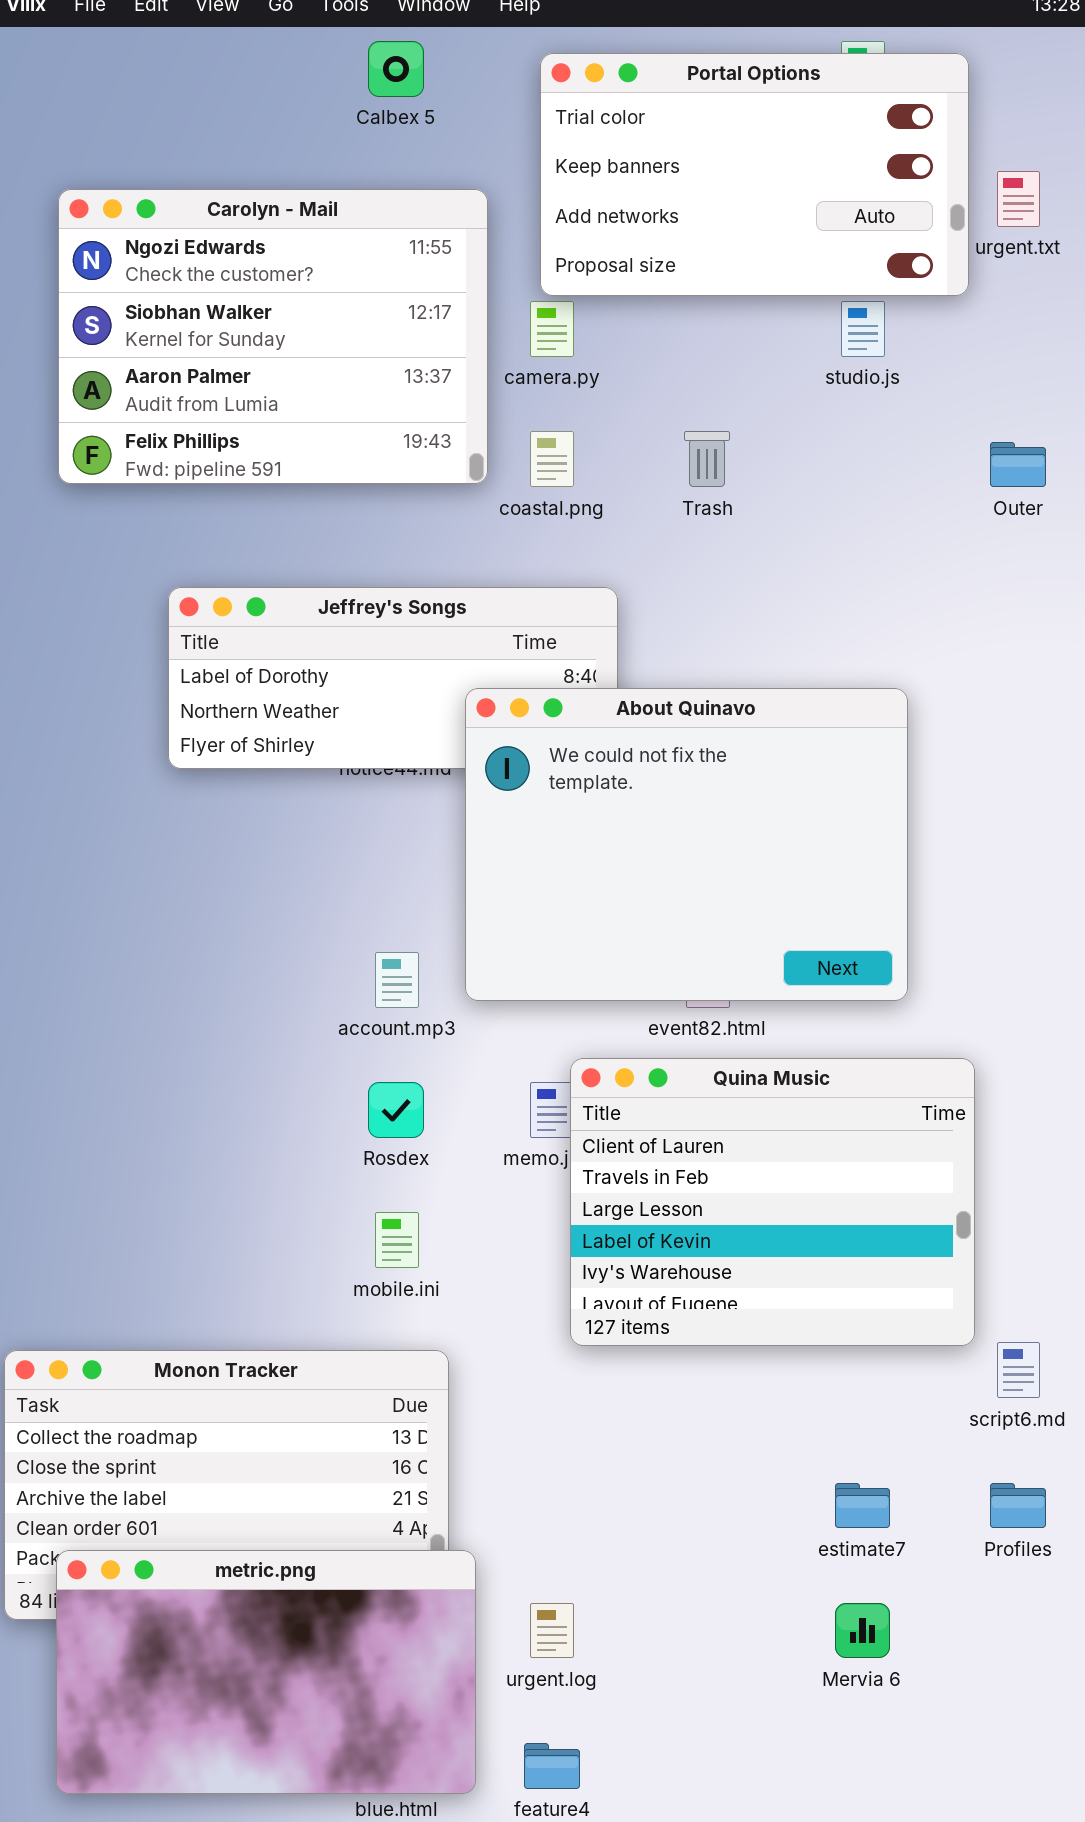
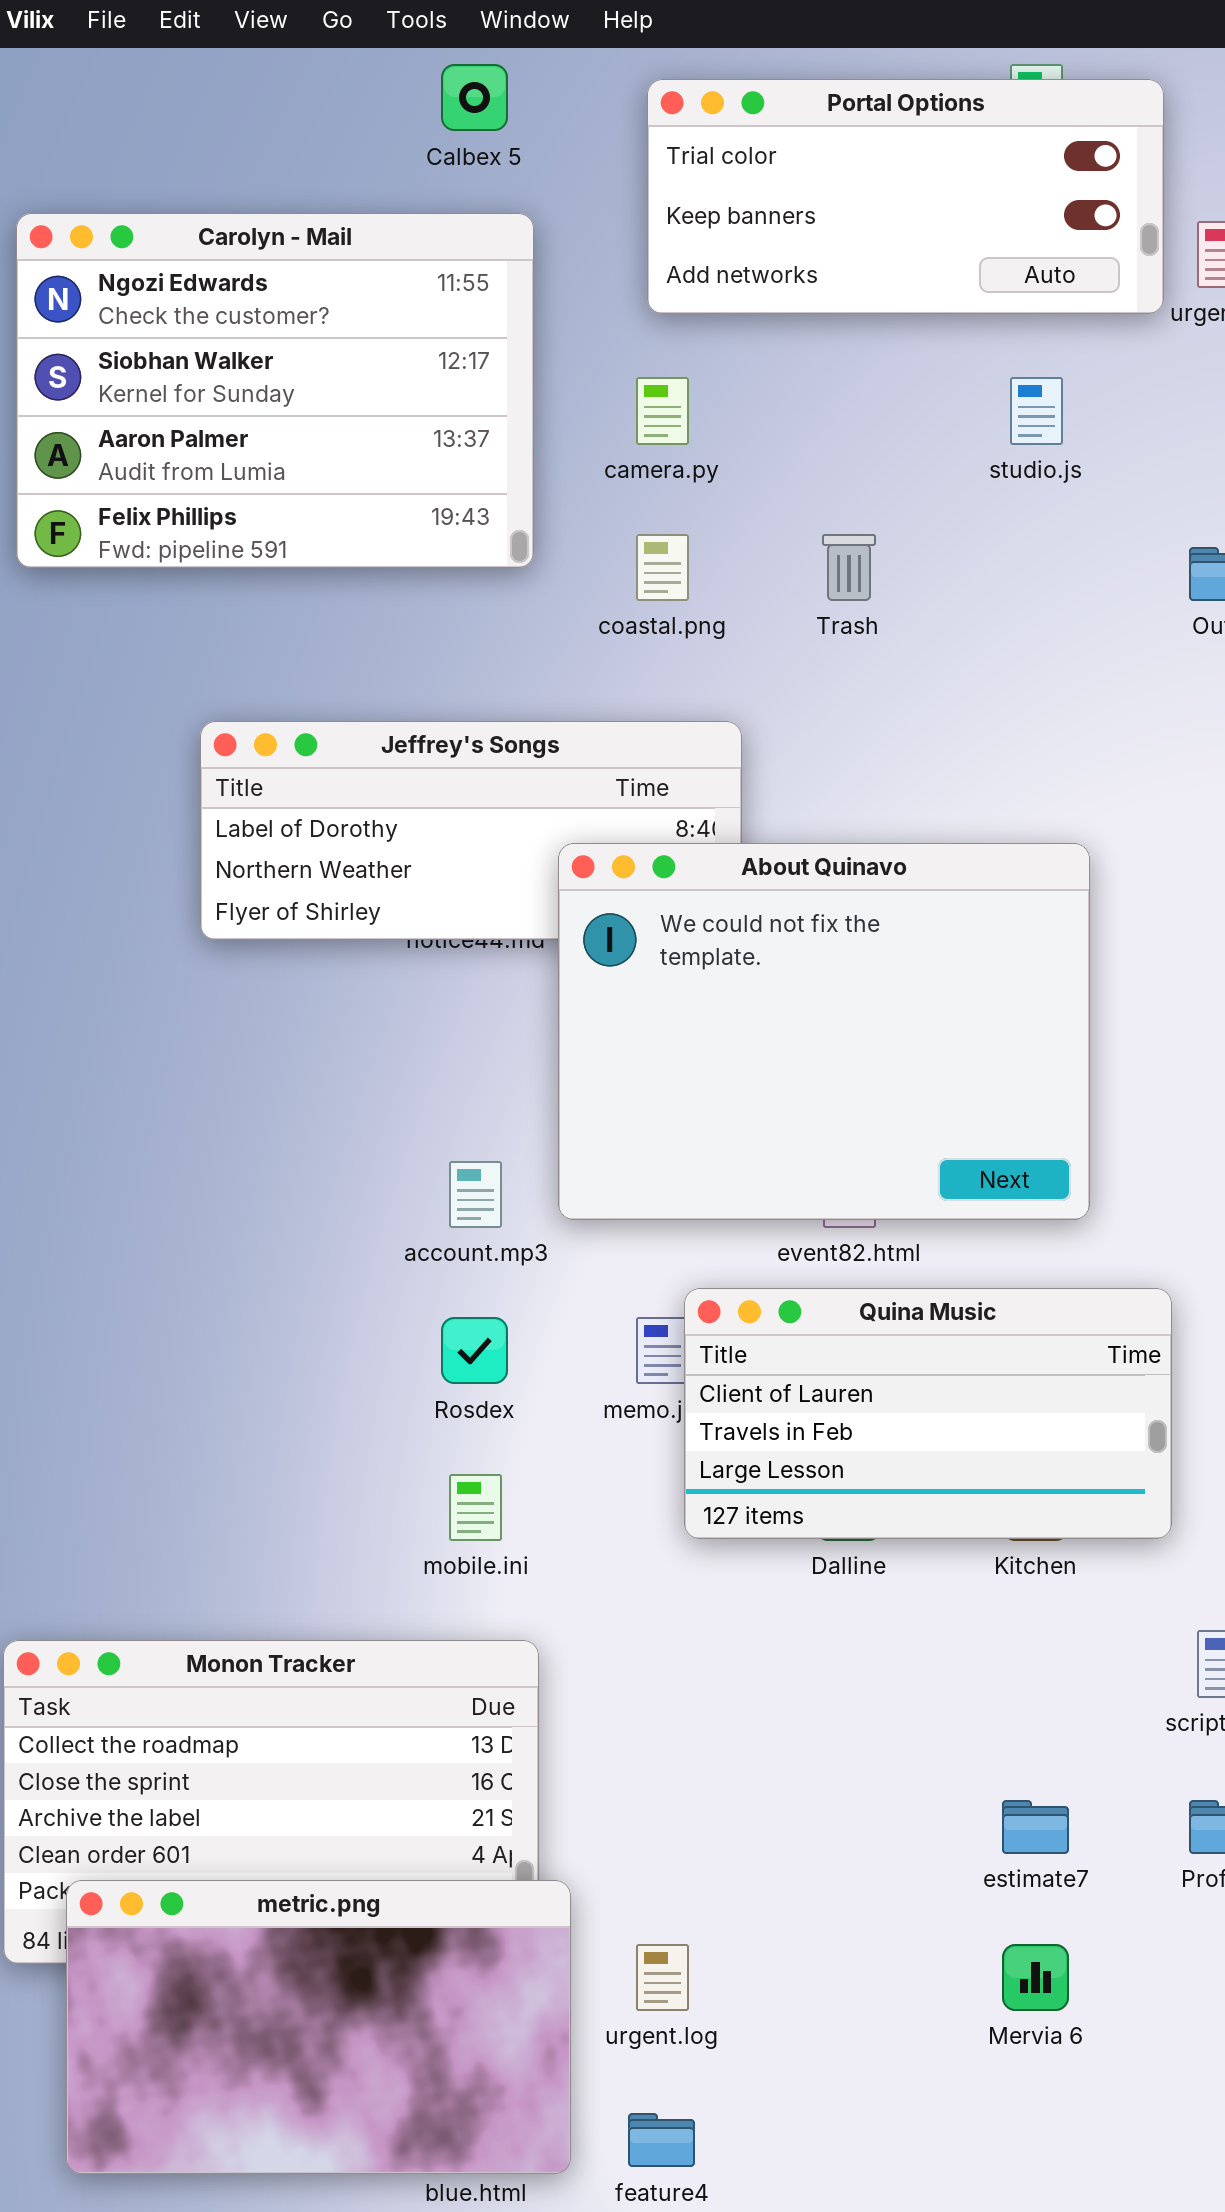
Portal Options: [540,53,969,296] -> [647,79,1164,314], resized
Carolyn - Mail: [58,189,488,484] -> [16,213,534,568], moved
Quina Music: [570,1058,975,1346] -> [684,1288,1172,1539], resized

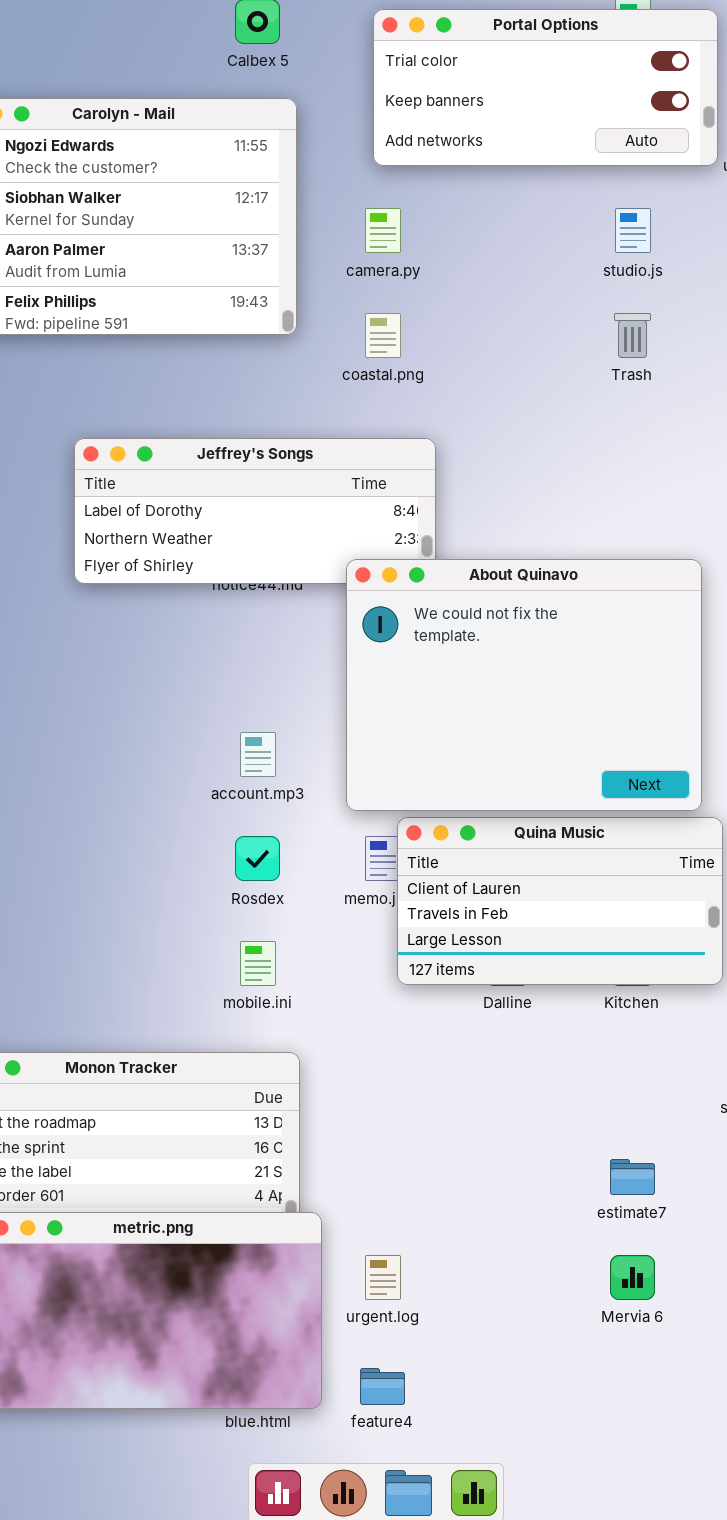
Trash: [822,534,876,601] -> [614,313,651,358], moved
About Quinavo: [558,843,1090,1220] -> [346,559,702,811], moved

